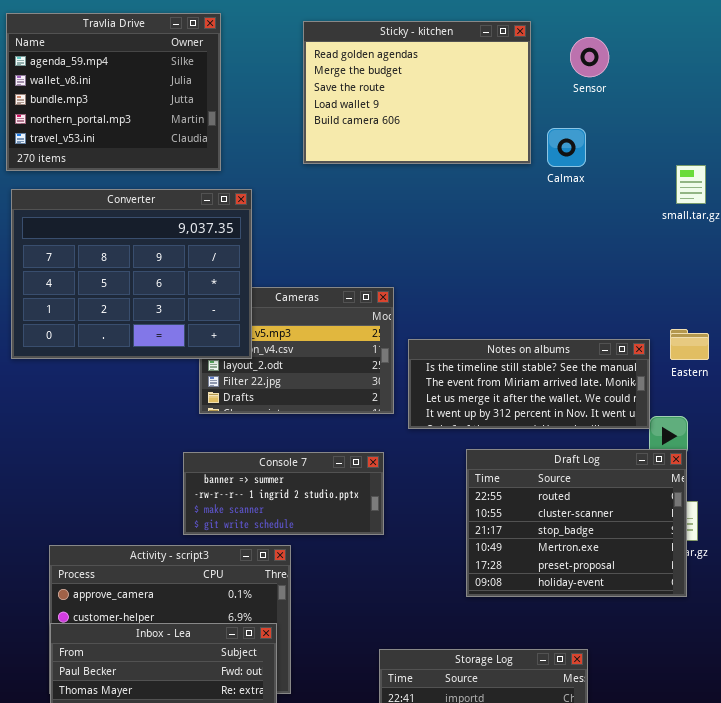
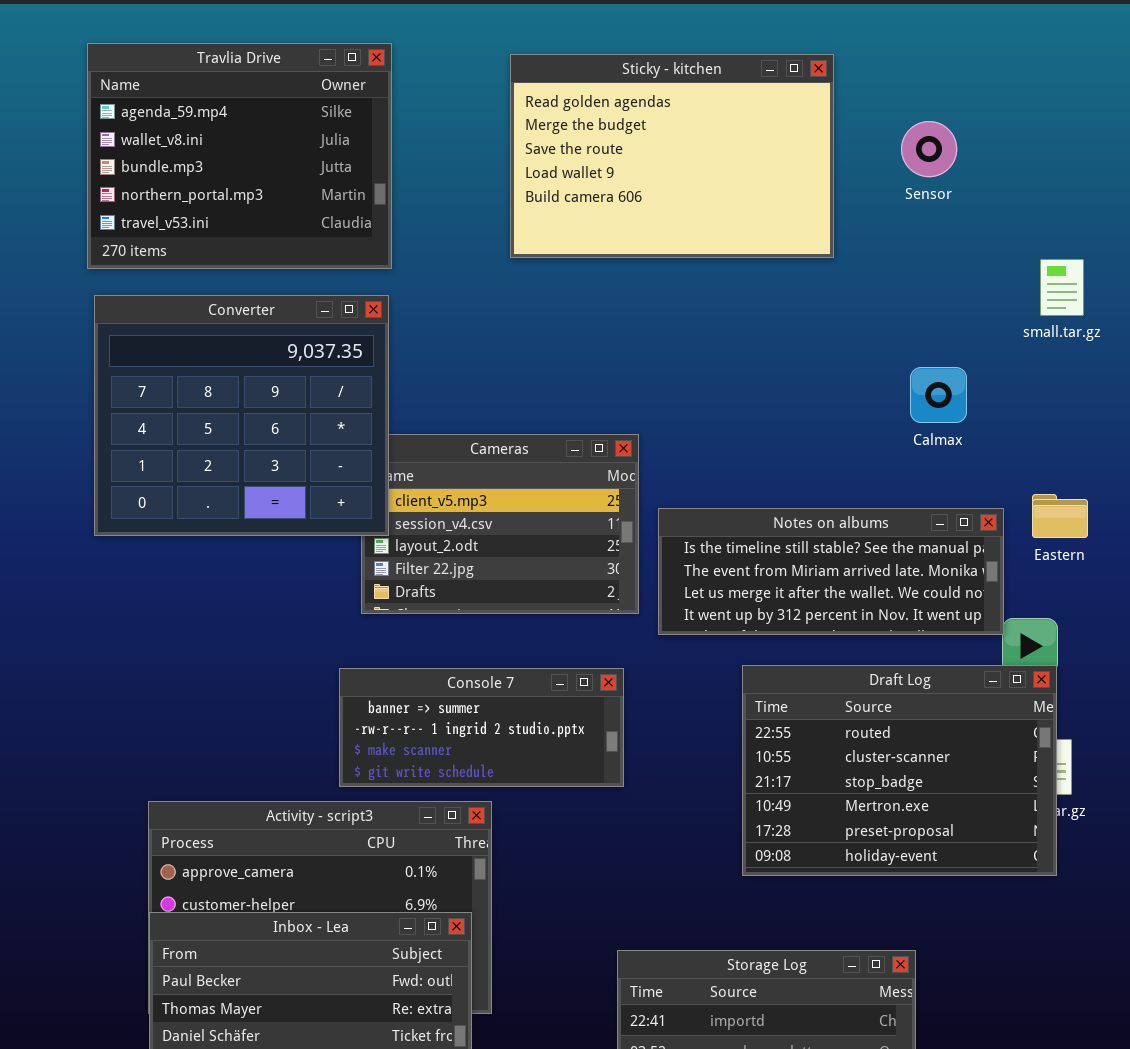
Sensor: [570,37,609,77] -> [901,121,957,177], moved
Calmax: [547,128,586,167] -> [910,367,967,423], moved
Converter: [11,189,252,359] -> [94,295,389,536], resized

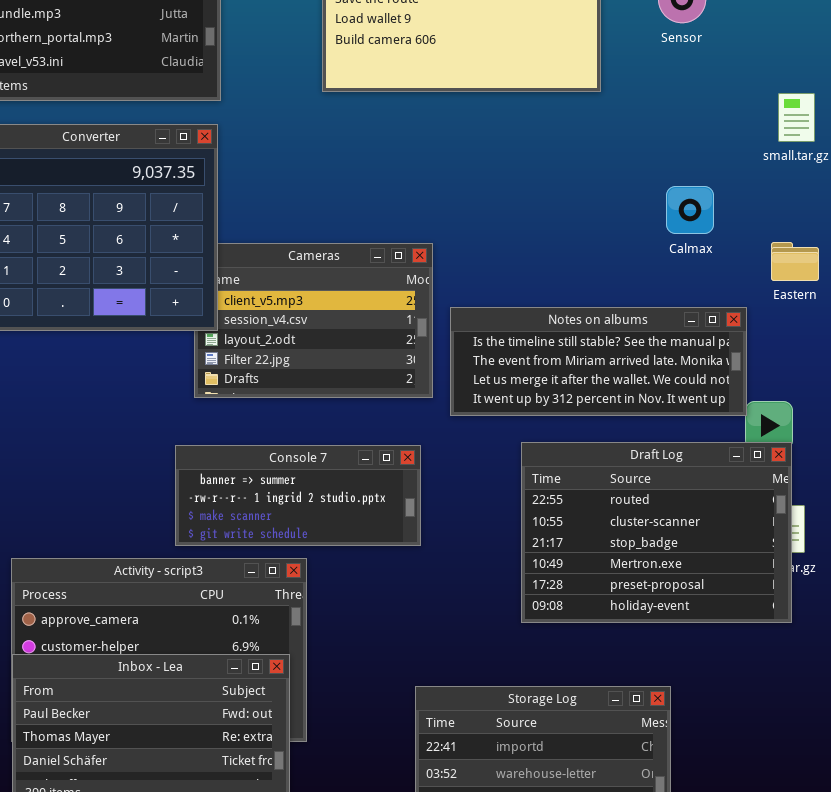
Eastern: [1032,494,1088,538] -> [771,242,819,281], moved

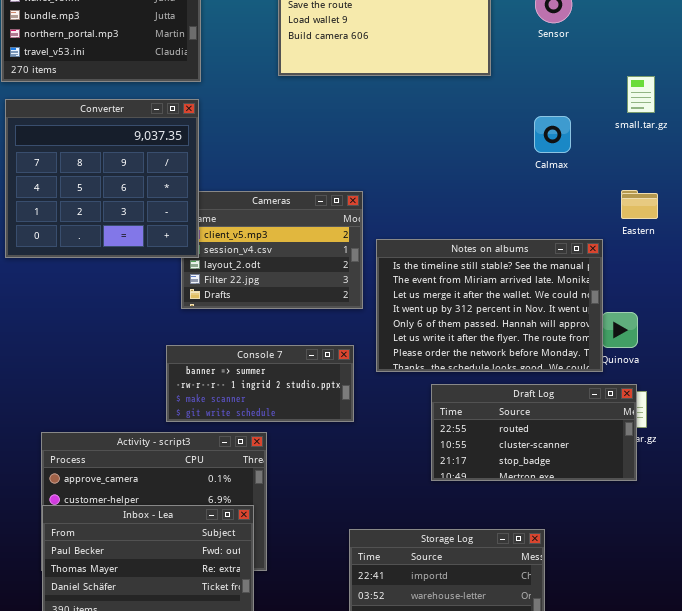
Calmax: [666,186,714,234] -> [534,116,571,153], moved
Notes on albums: [450,307,747,416] -> [376,239,603,372], resized
Draft Log: [521,442,792,623] -> [431,384,637,481], resized

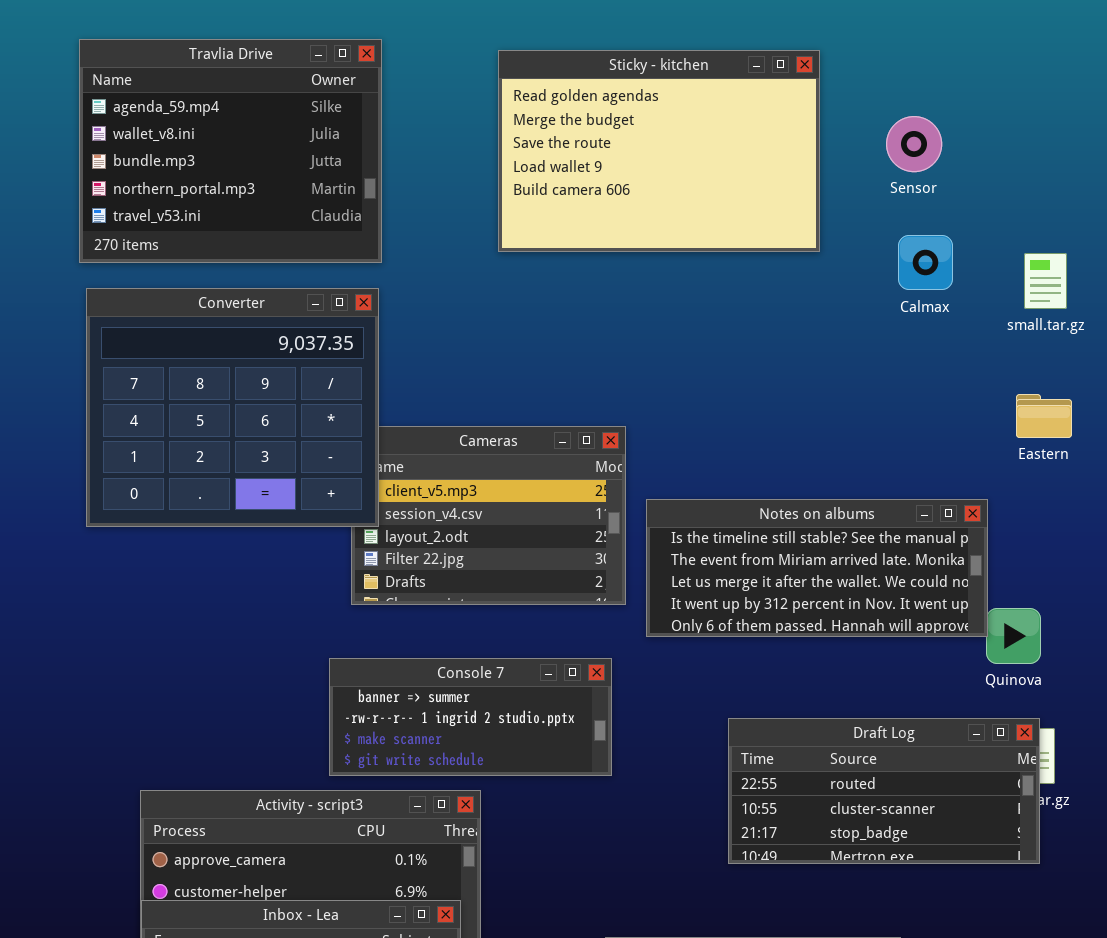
Calmax: [534,116,571,153] -> [898,235,953,290], moved
Eastern: [621,190,658,219] -> [1016,394,1072,438], moved
Notes on albums: [376,239,603,372] -> [646,499,988,637], resized

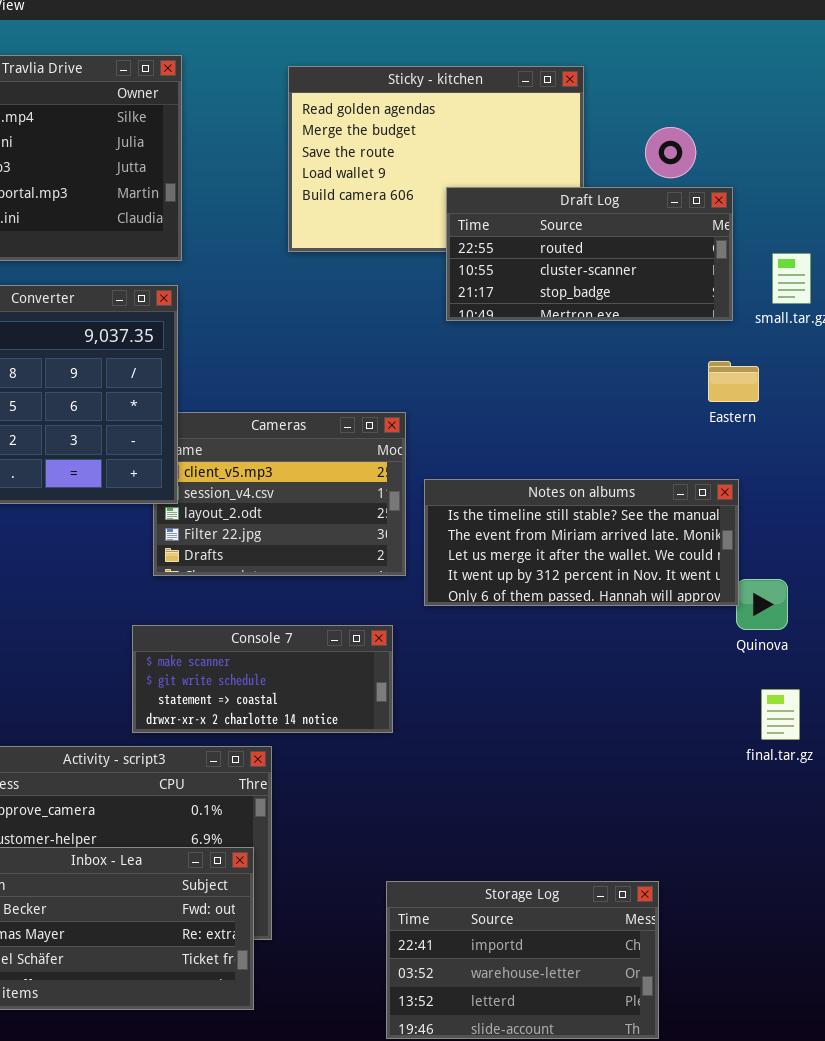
Eastern: [1016,394,1072,438] -> [708,361,759,402], moved
Console 7: [329,658,612,776] -> [132,625,393,733], scrolled down 2 rows
Draft Log: [728,718,1040,864] -> [446,187,733,321], moved

